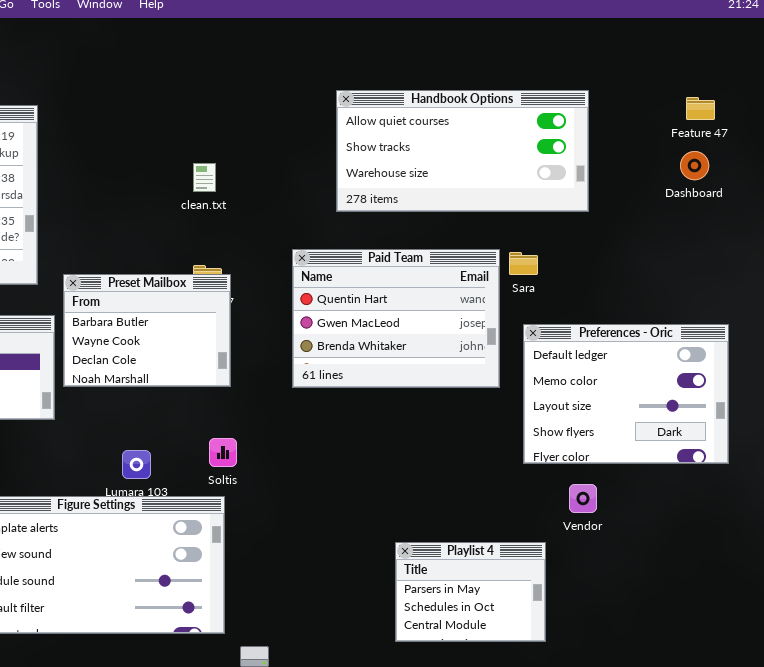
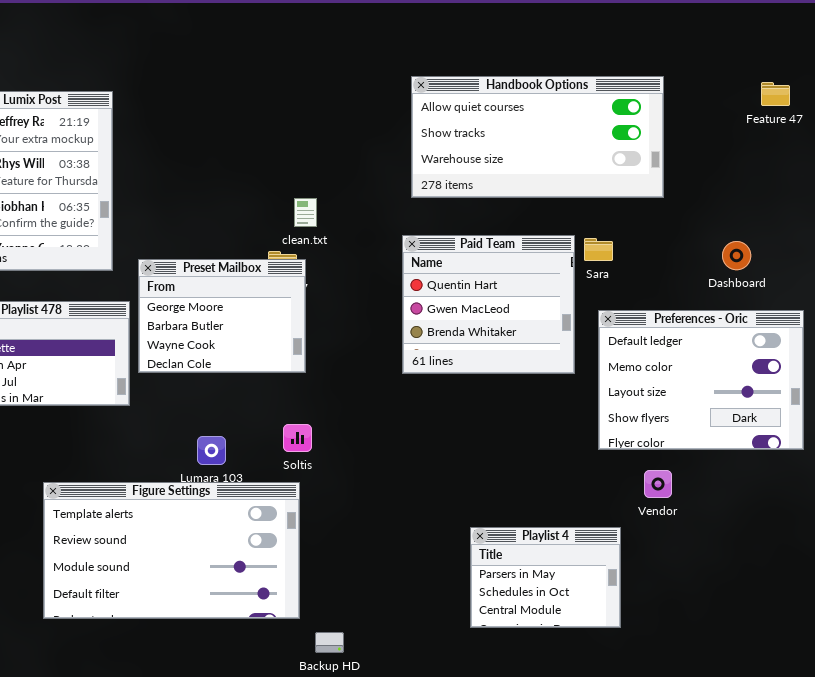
Dashboard: [680,151,709,180] -> [722,241,751,270], moved
clean.txt: [193,163,216,192] -> [294,198,317,227], moved
Paid Team: [292,249,500,388] -> [402,235,575,374], resized
Preset Mailbox: [63,274,231,387] -> [138,259,306,373], scrolled up 1 row

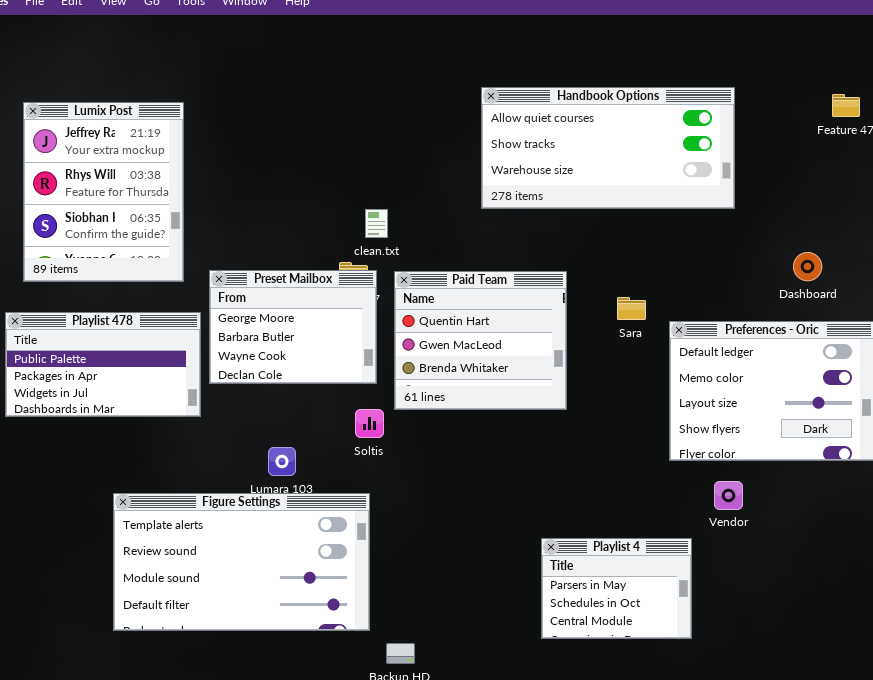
Paid Team: [402,235,575,374] -> [394,271,567,410], moved
Sara: [584,238,613,261] -> [617,297,646,320], moved
Soltis: [283,424,312,452] -> [355,409,384,438], moved

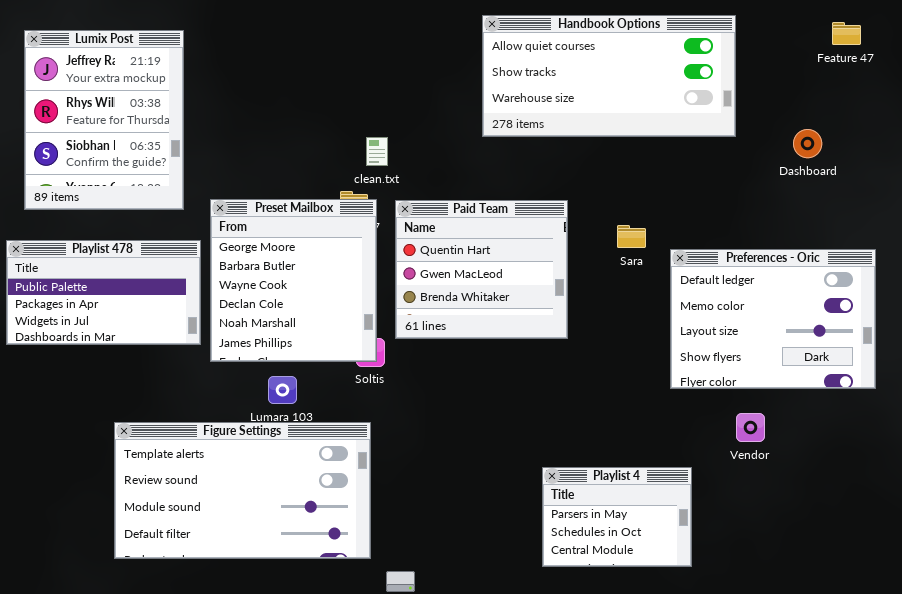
Dashboard: [793,252,822,281] -> [793,129,822,158], moved
Preset Mailbox: [209,270,377,384] -> [210,199,377,362], resized
Vendor: [714,481,743,510] -> [736,413,765,442], moved

